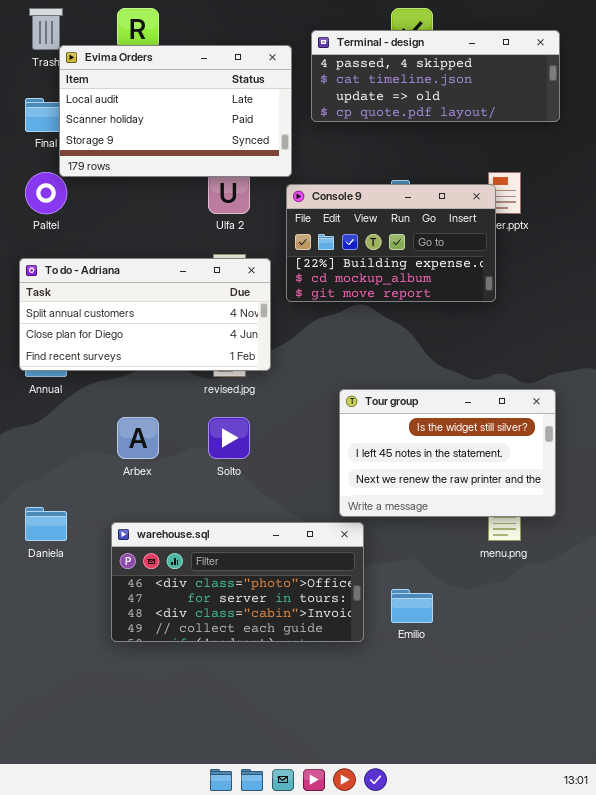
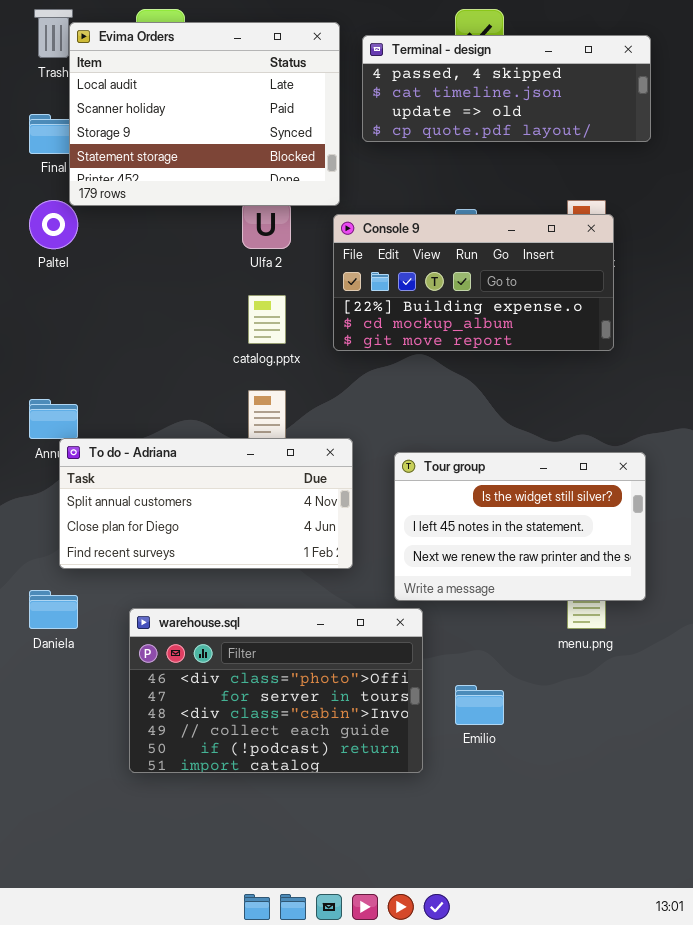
Evima Orders: [59,45,292,177] -> [69,22,340,206], resized
Console 9: [286,184,496,302] -> [333,214,614,351], resized
To do - Adriana: [19,258,271,371] -> [59,438,353,569], moved
warehouse.sql: [111,522,364,642] -> [129,608,423,773], resized

